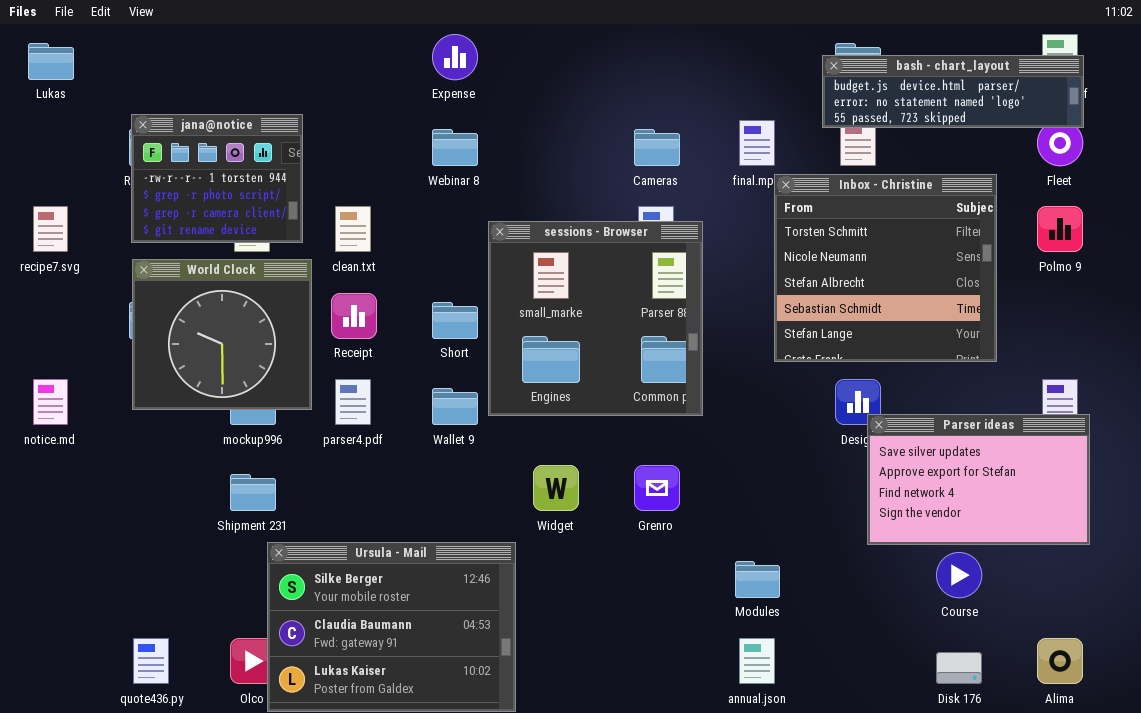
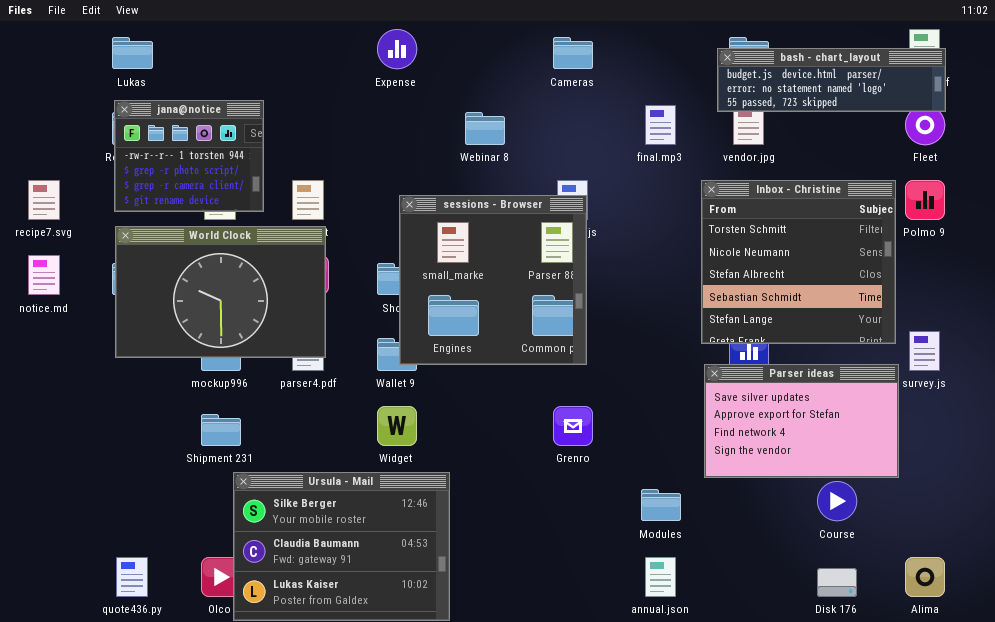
Lukas: [28,43,74,80] -> [112,37,153,69], moved
Webinar 8: [432,129,478,166] -> [465,112,505,145], moved
Cameras: [634,129,680,166] -> [553,37,593,69], moved
Inbox - Christine: [774,174,997,362] -> [701,180,896,344], moved
sessions - Browser: [488,221,703,416] -> [399,195,587,365], moved
World Clock: [132,259,312,410] -> [115,226,326,358], resized
notice.md: [33,379,68,425] -> [28,255,60,295], moved
Parser ideas: [867,414,1090,545] -> [704,364,899,478], moved
Widget: [533,465,579,511] -> [377,406,417,446], moved

